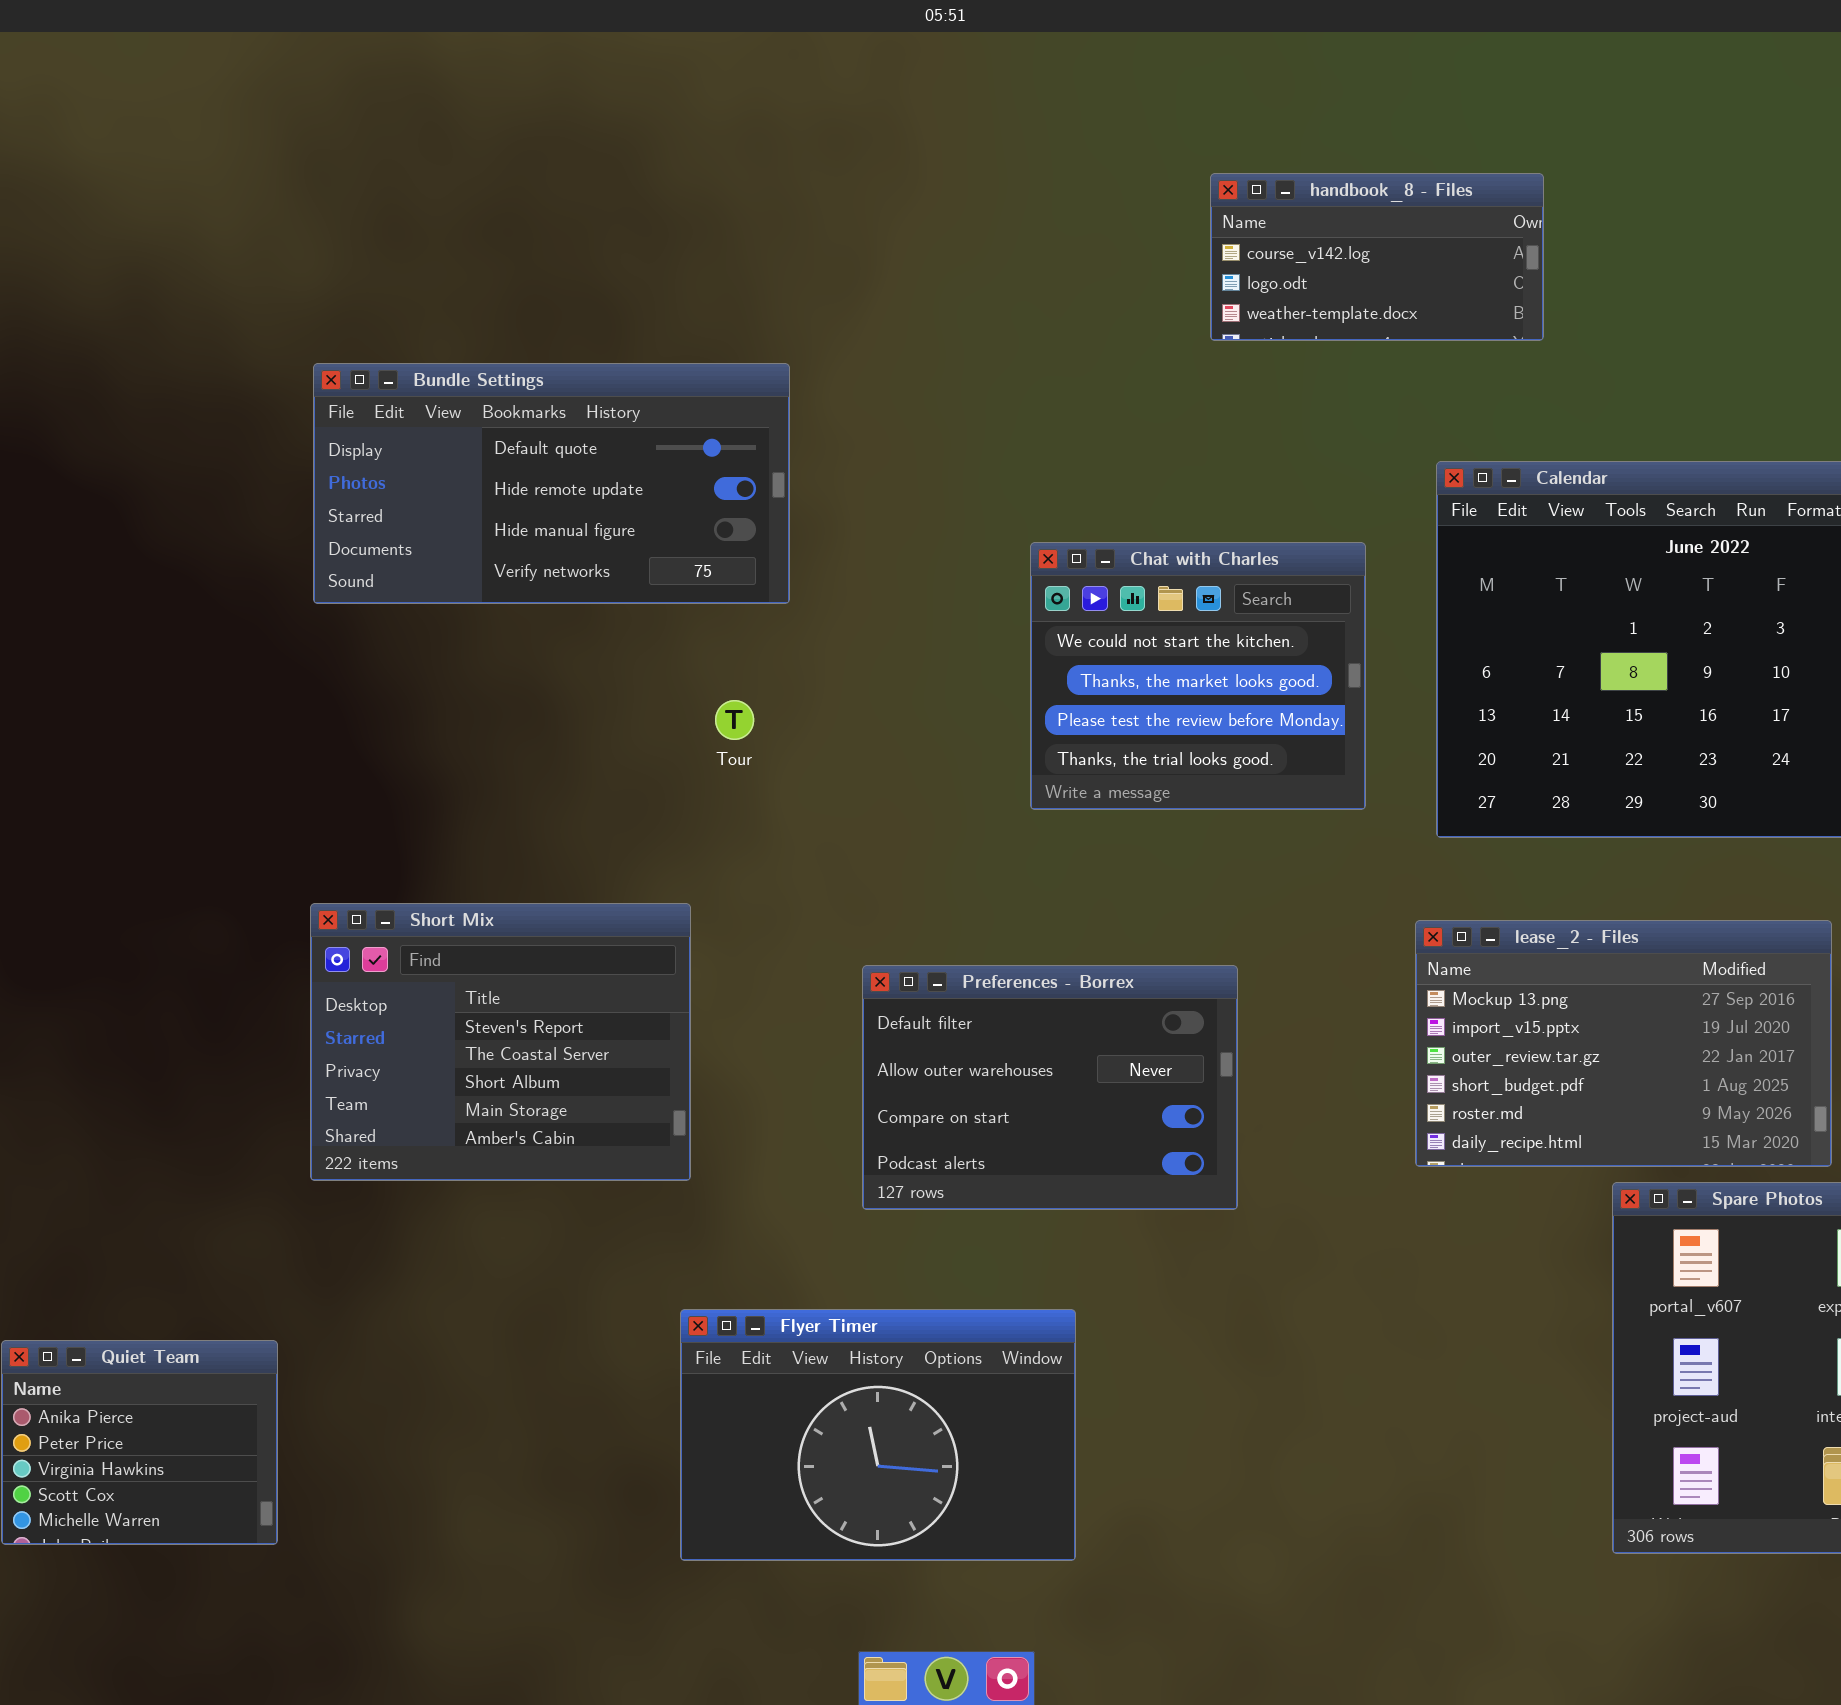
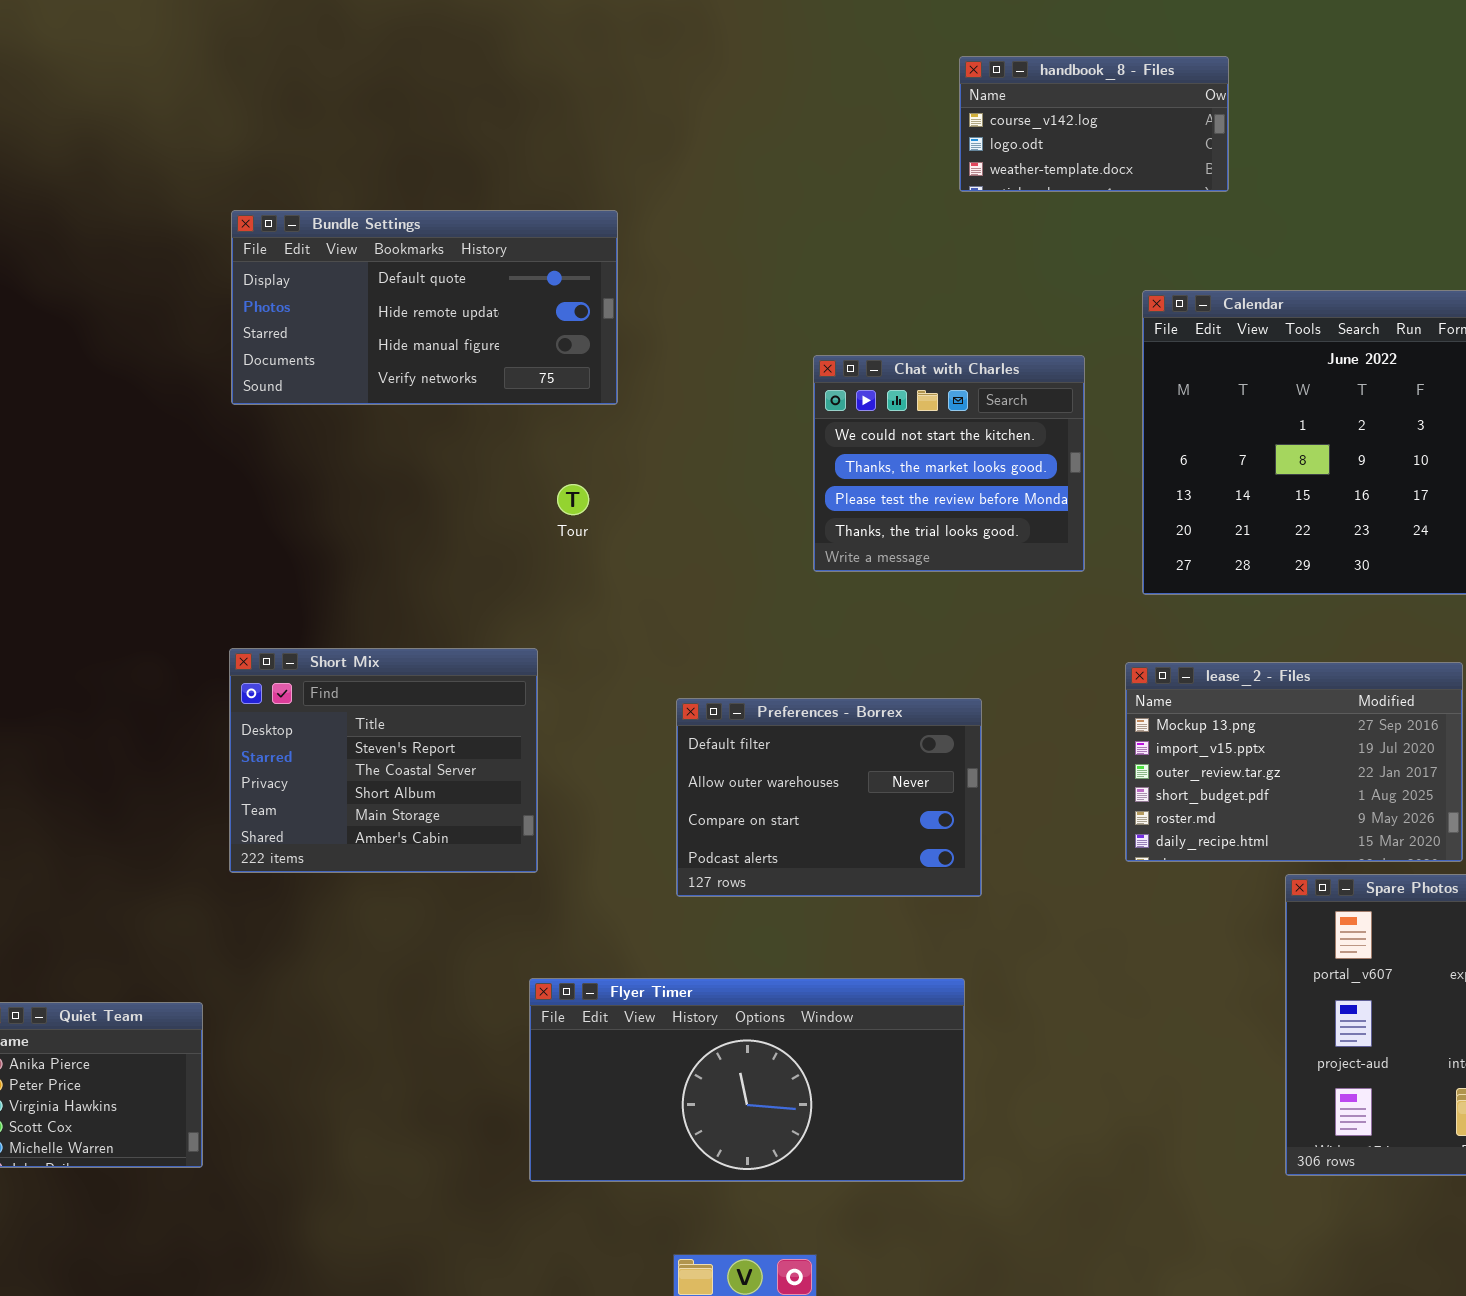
Flyer Timer: [680,1309,1076,1561] -> [529,978,965,1182], resized

